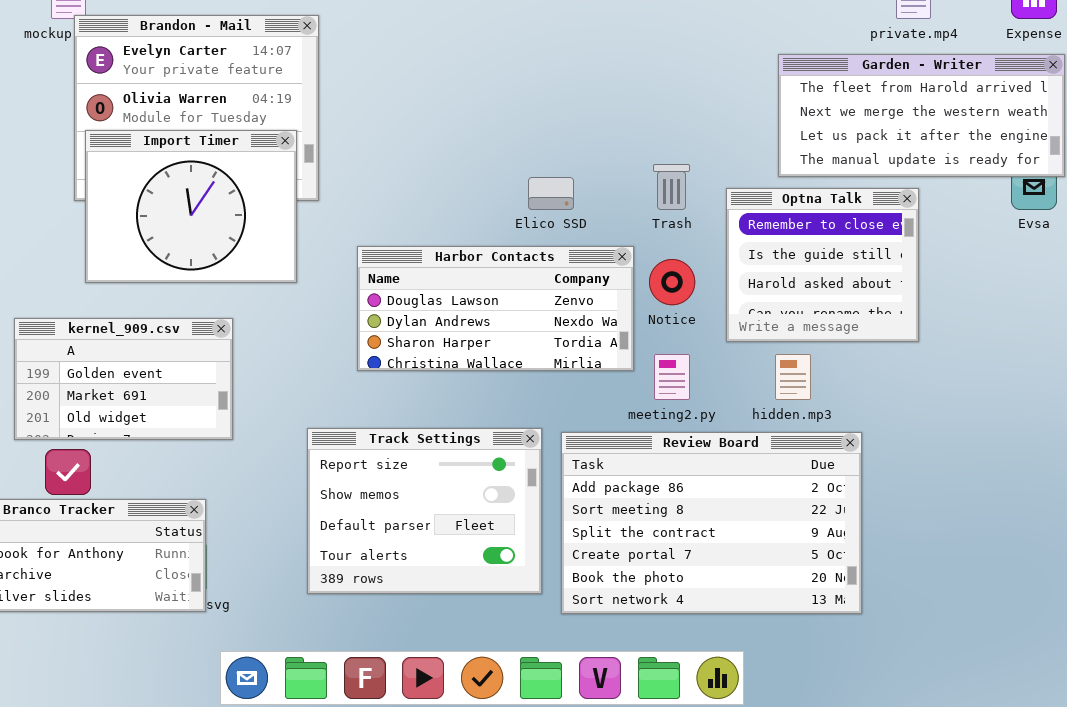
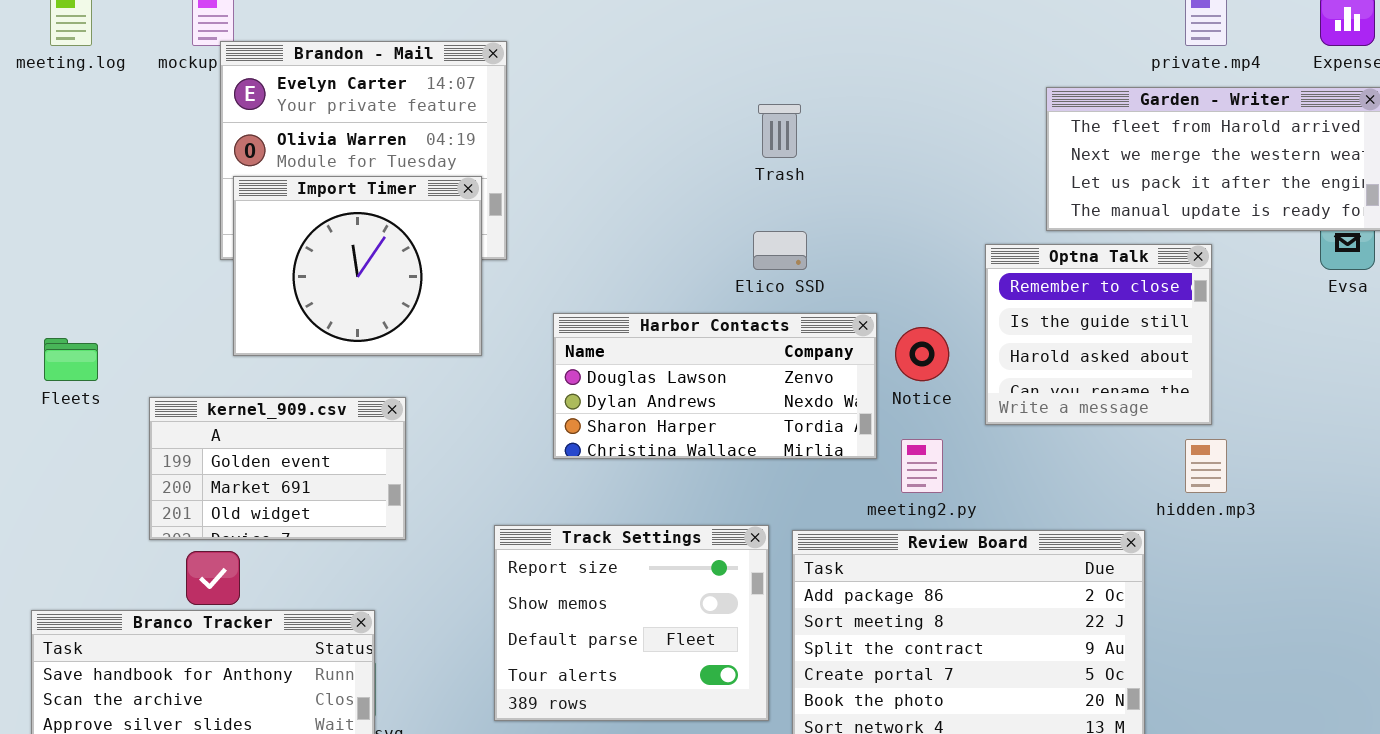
Trash: [653,164,690,210] -> [758,104,801,158], moved
hidden.mp3: [775,354,811,400] -> [1185,439,1227,493], moved

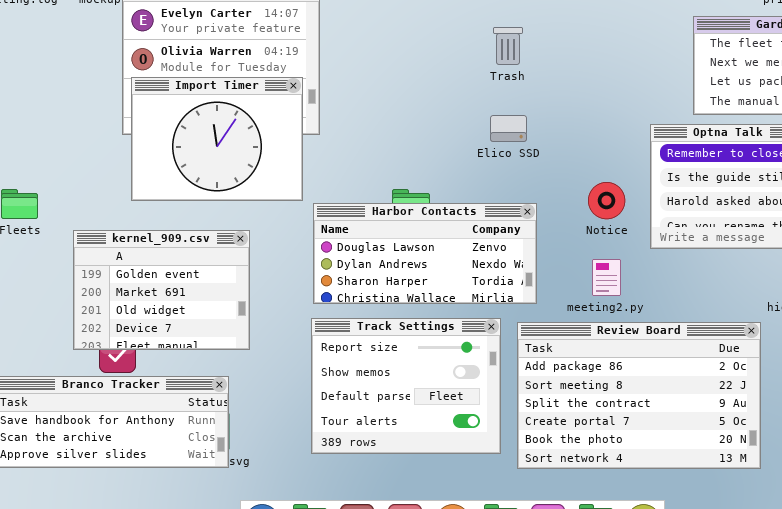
Harbor Contacts: [553,313,877,459] -> [313,203,537,304], moved
kernel_909.csv: [149,397,406,540] -> [73,230,250,350], resized

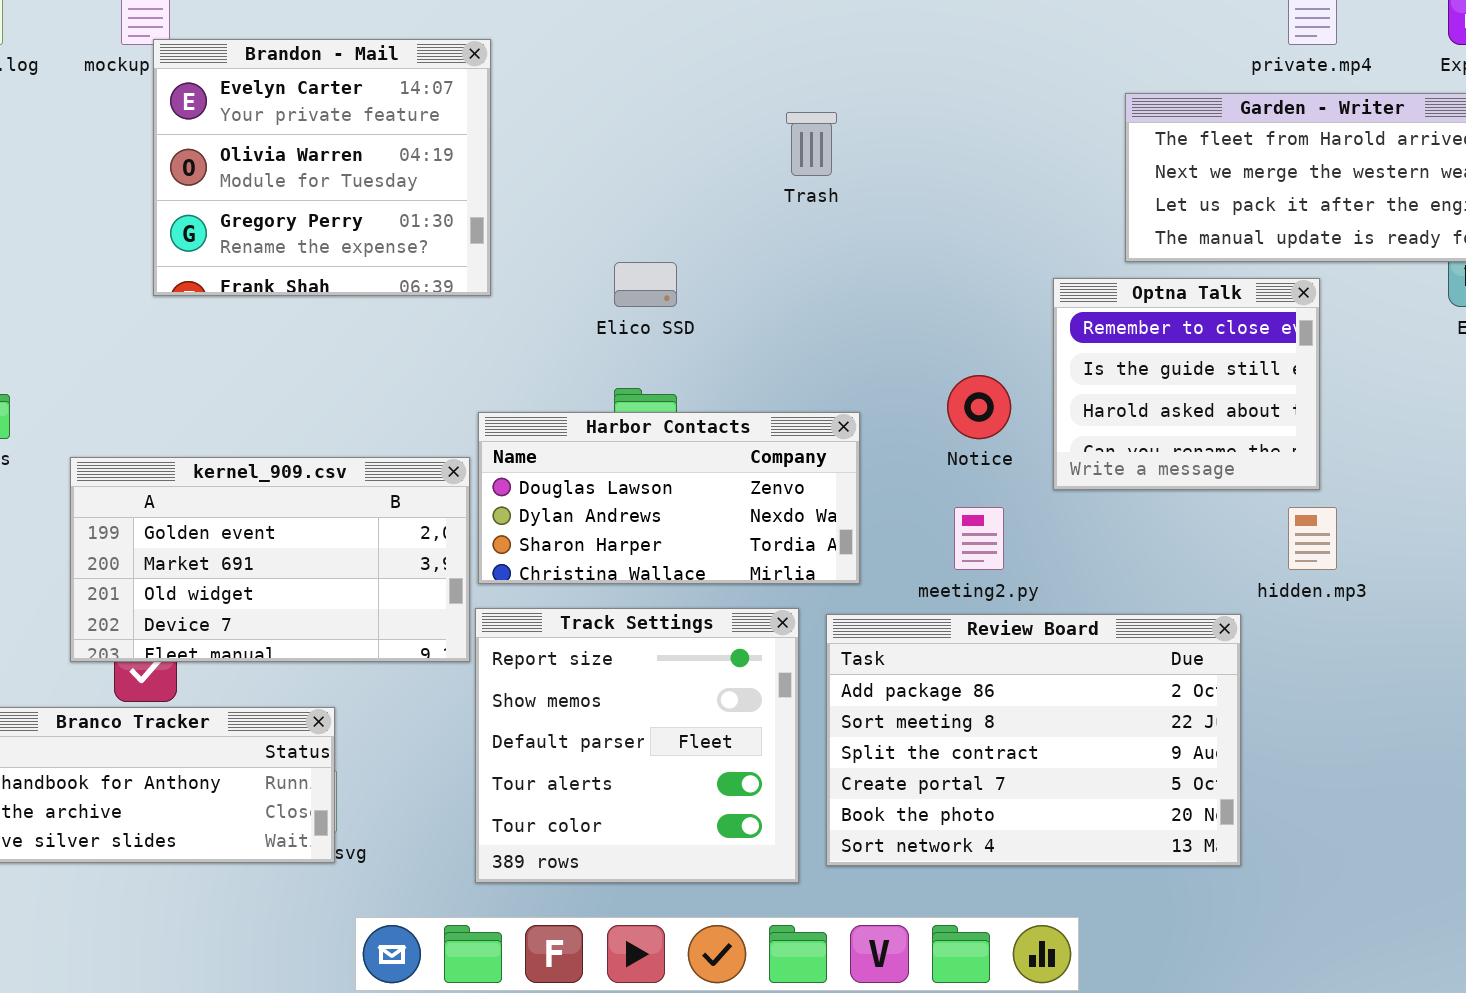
Import Timer: [131,77,303,201] -> none, closed
Elico SSD: [490,115,527,142] -> [614,262,677,307], moved
kernel_909.csv: [73,230,250,350] -> [70,457,470,662], resized
Track Settings: [311,318,501,454] -> [475,608,799,883], resized

